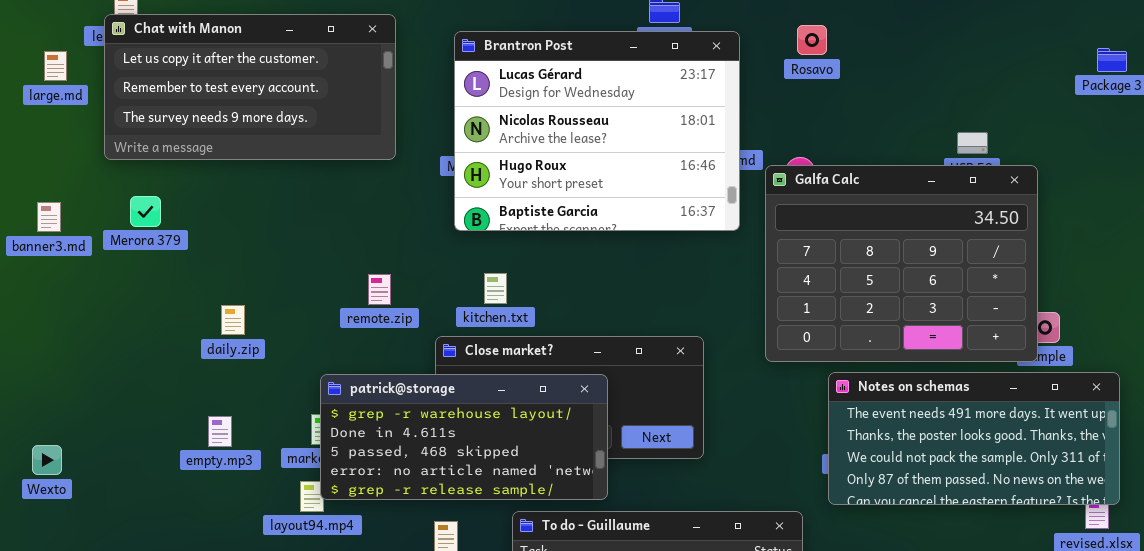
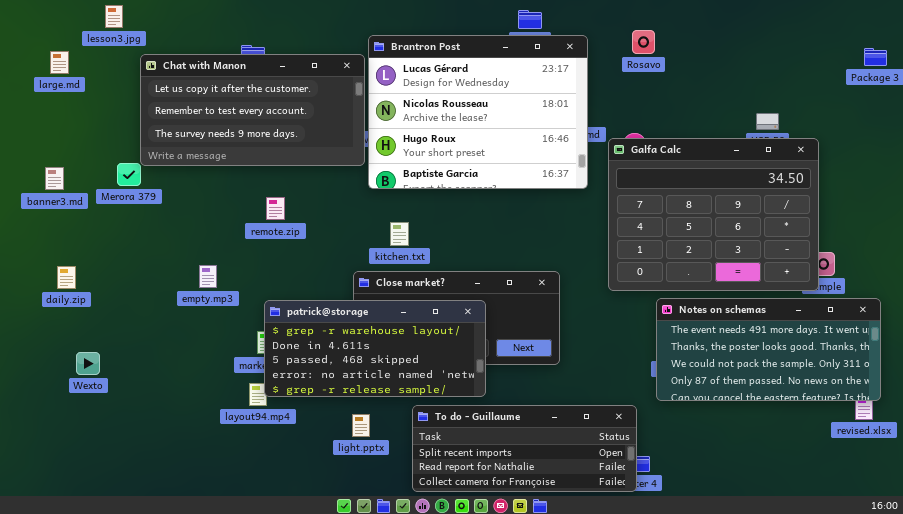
Chat with Manon: [104,14,396,160] -> [140,54,365,166], moved
remote.zip: [368,274,391,305] -> [266,197,285,220], moved
daily.zip: [221,305,245,335] -> [57,266,76,289], moved
empty.mp3: [208,416,232,447] -> [199,265,217,288], moved
Wexto: [32,445,62,475] -> [76,352,100,375], moved

